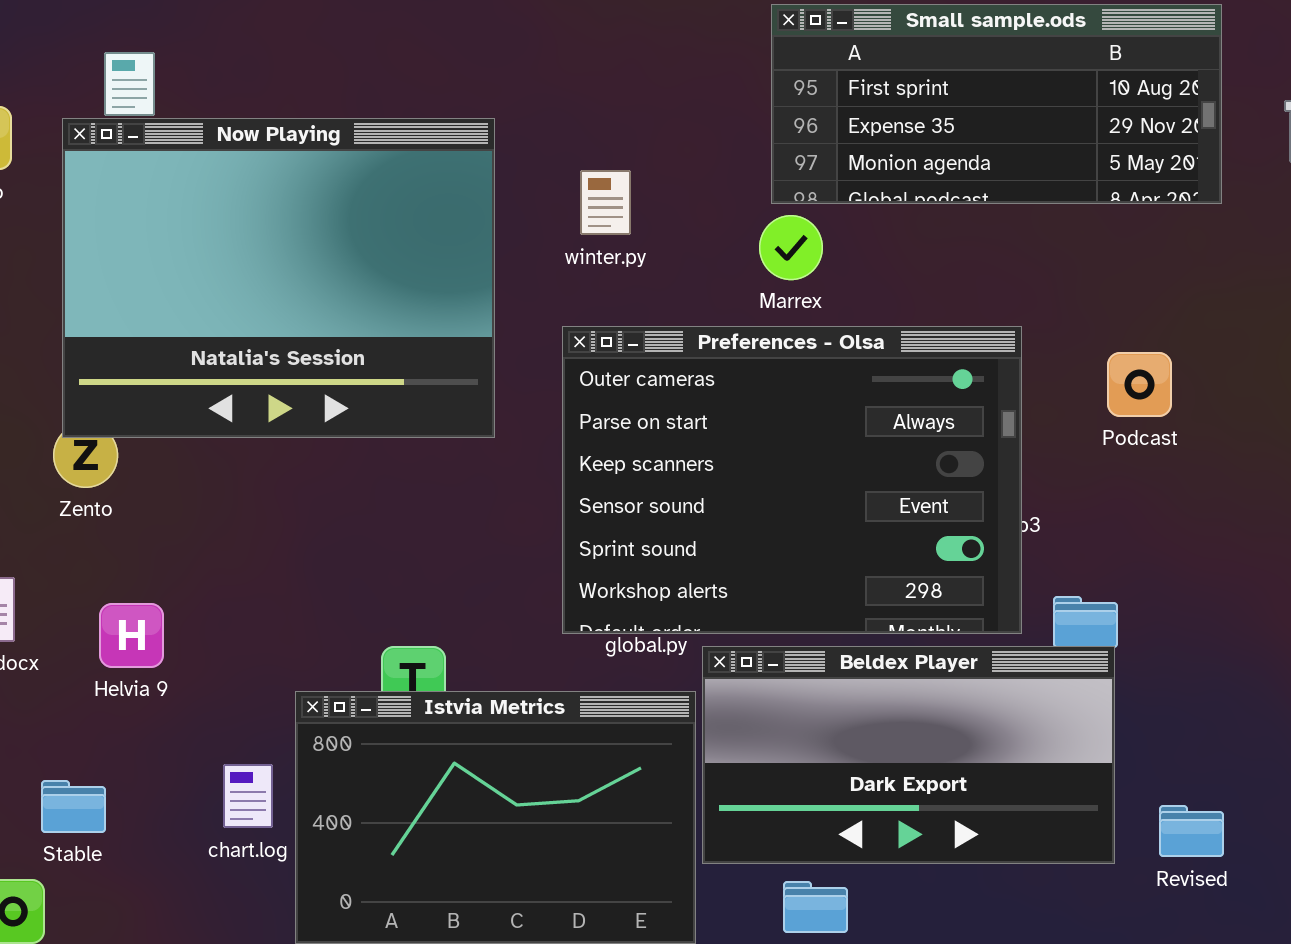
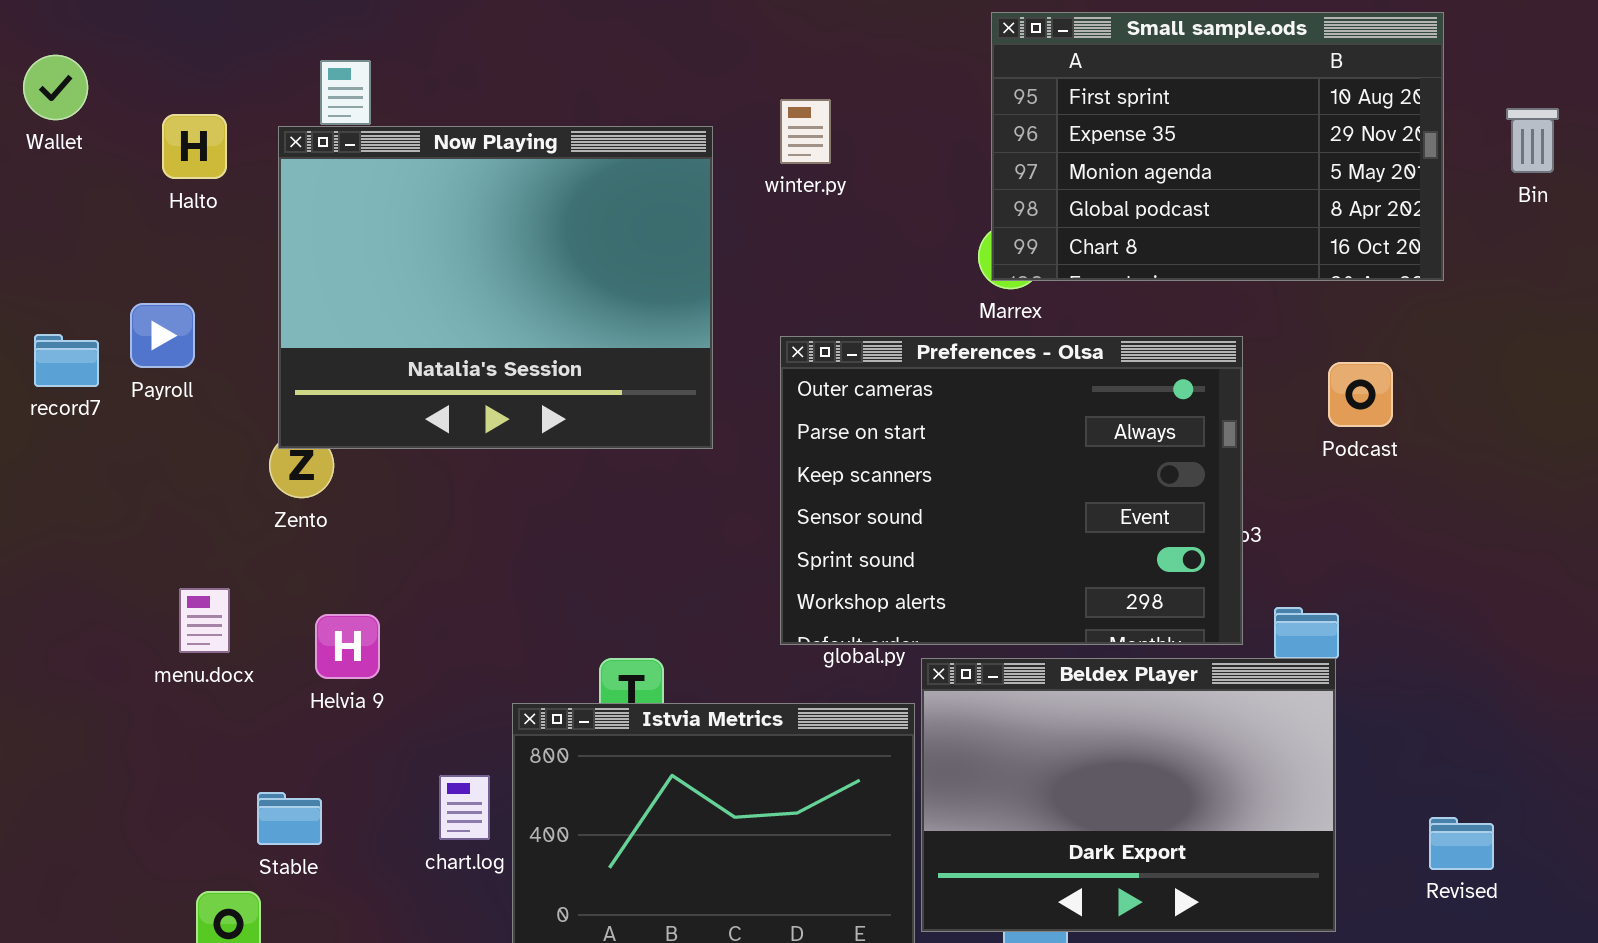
Small sample.ods: [771,4,1222,204] -> [991,12,1444,281], resized
winter.py: [580,170,631,235] -> [780,99,831,164], moved
Beldex Player: [702,646,1115,864] -> [921,658,1336,932], resized
Revised: [1159,805,1224,857] -> [1429,817,1494,870], moved

